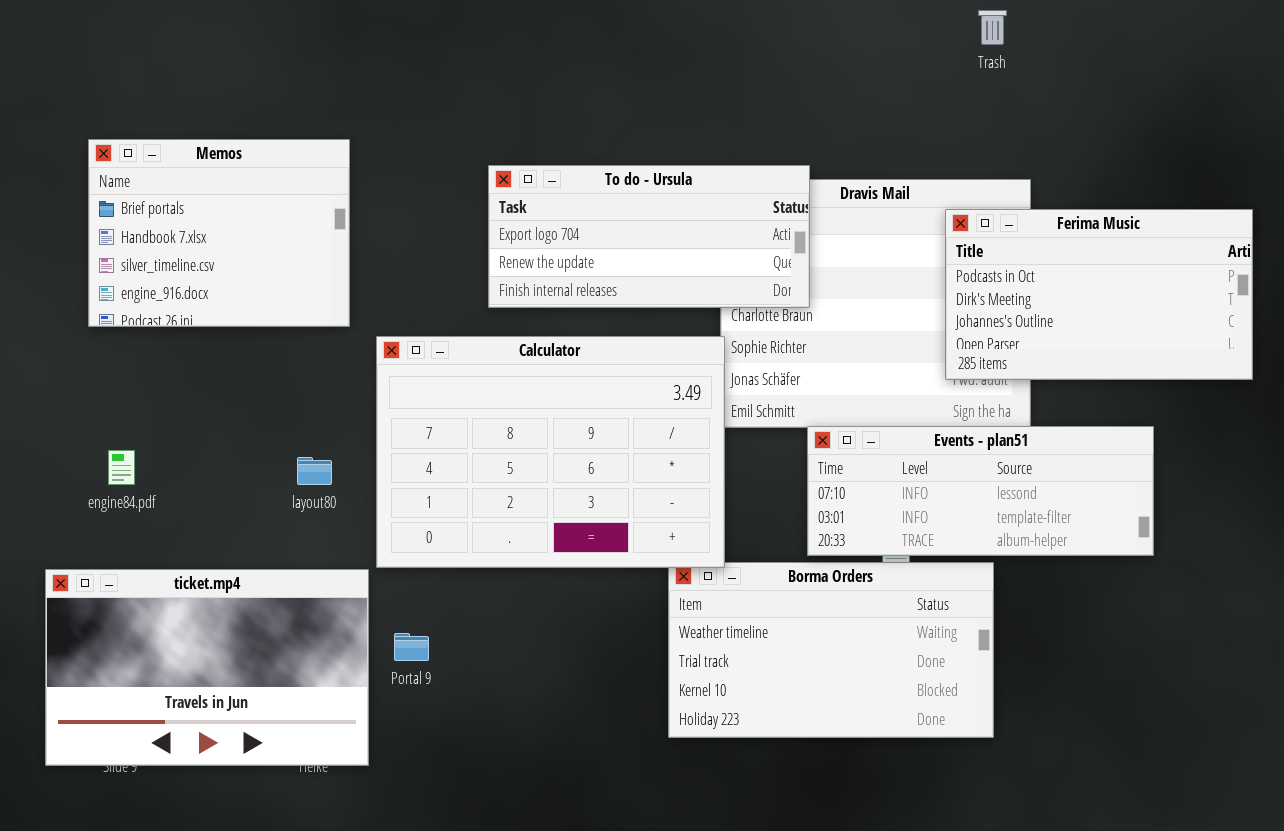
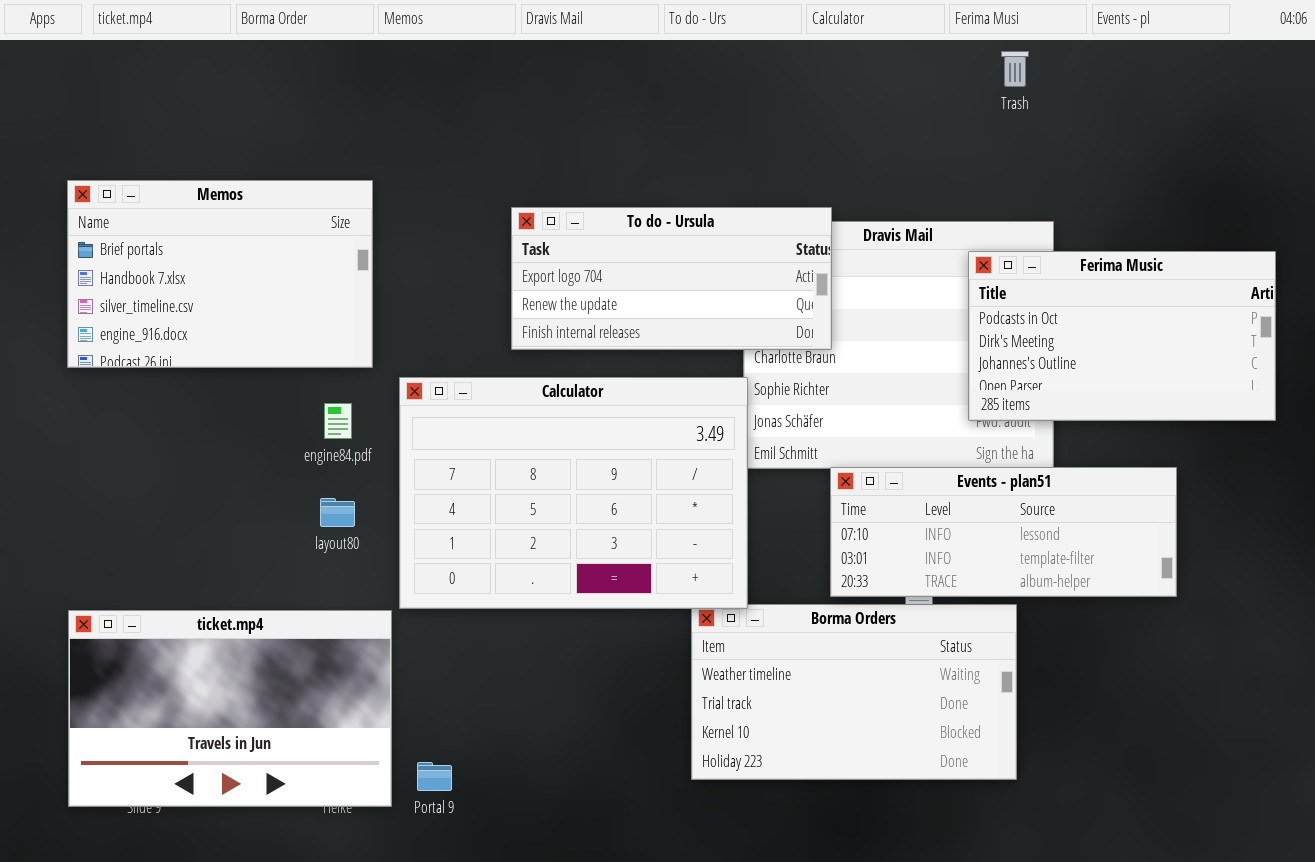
Memos: [88,139,350,327] -> [67,180,373,368], resized
engine84.pdf: [108,450,135,485] -> [324,403,352,439], moved
Portal 9: [394,633,429,661] -> [417,762,452,791], moved

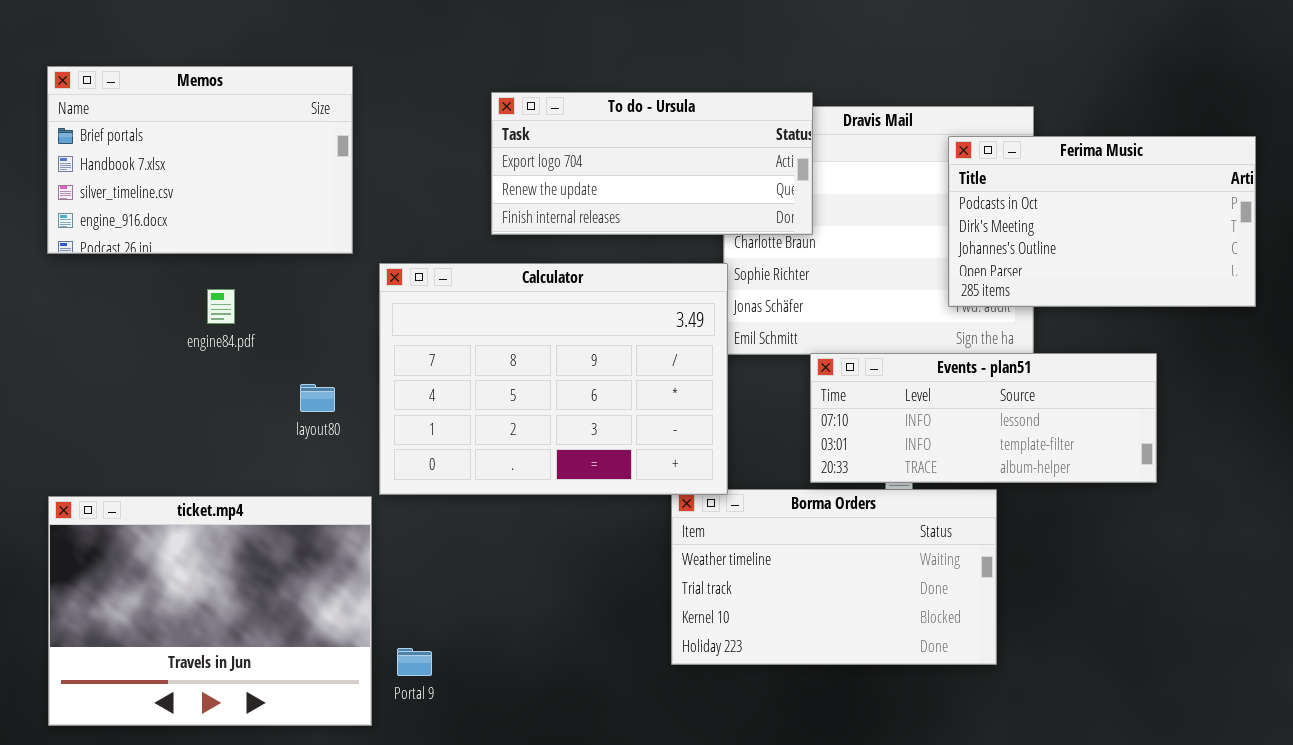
engine84.pdf: [324,403,352,439] -> [207,289,235,324], moved
ticket.mp4: [68,610,392,807] -> [48,496,372,726], resized

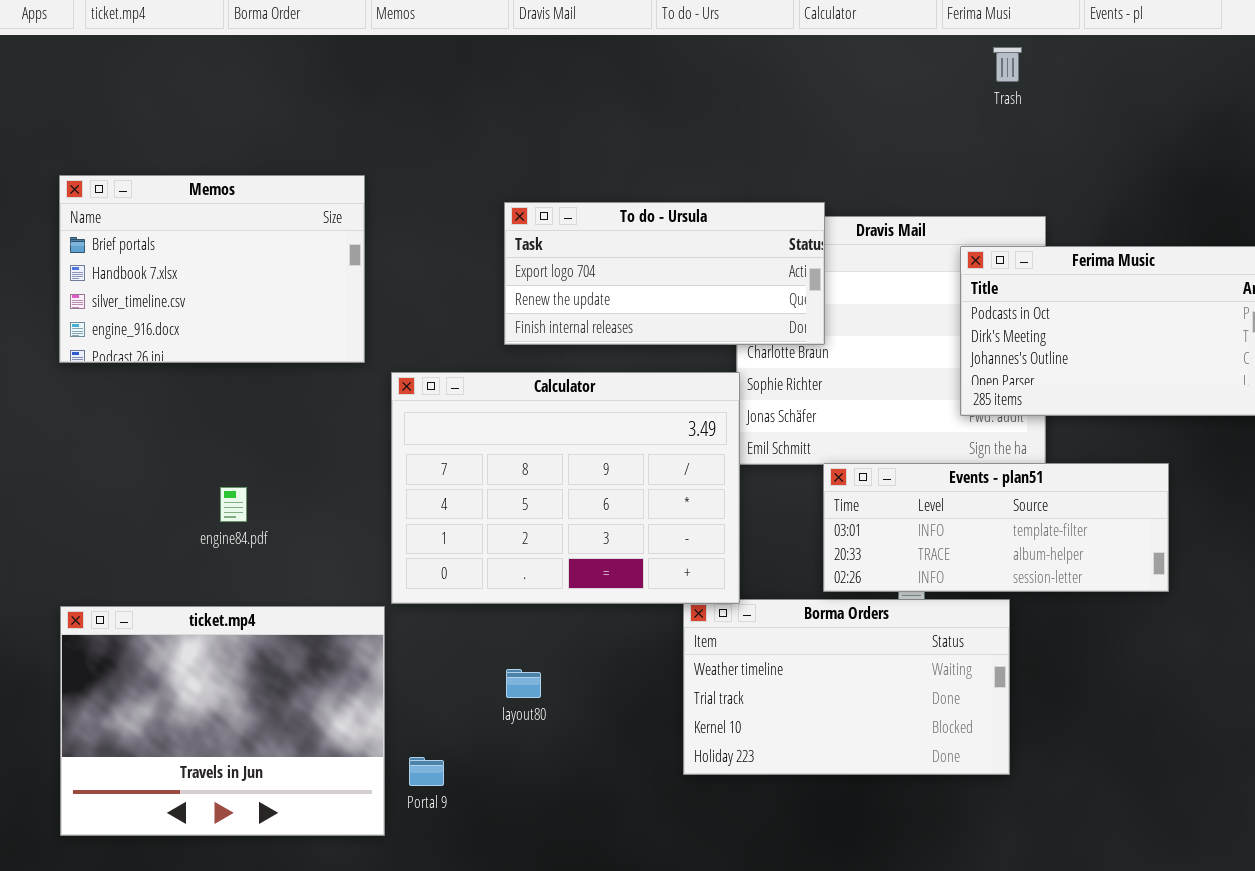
engine84.pdf: [207,289,235,324] -> [220,487,247,522], moved
Events - plan51: [810,353,1157,483] -> [823,463,1169,592], scrolled down 1 row
layout80: [300,384,335,412] -> [506,669,541,698], moved

